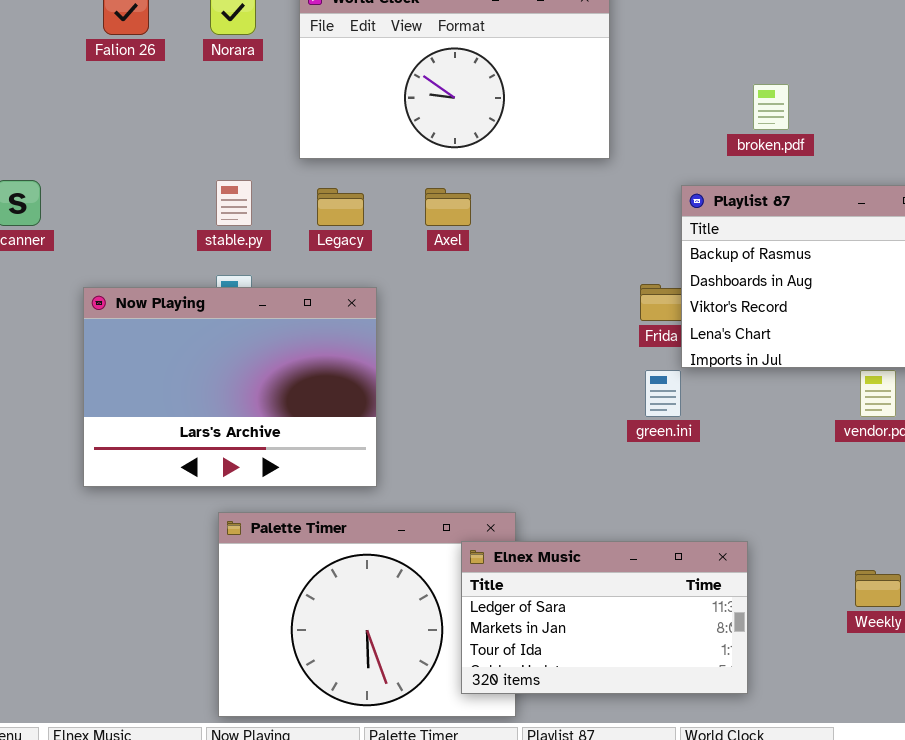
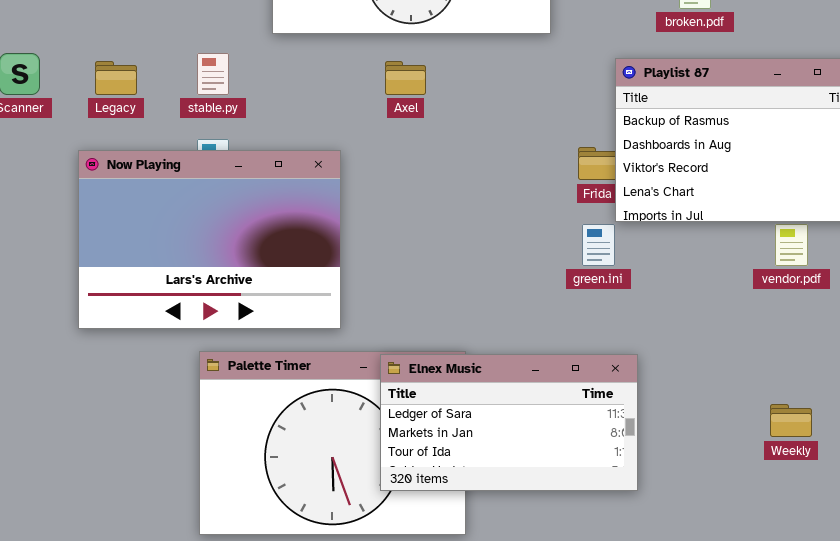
Legacy: [317,188,364,226] -> [95,61,137,95], moved
Elnex Music: [461,541,748,694] -> [380,354,638,491], moved

